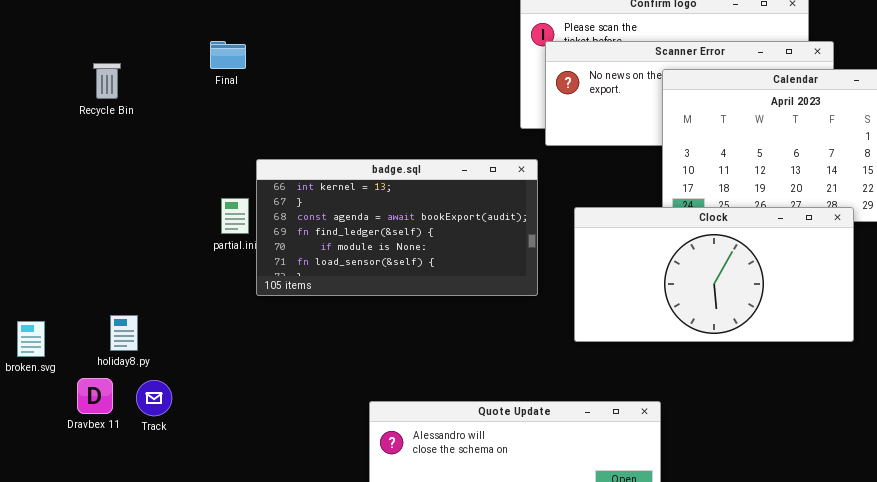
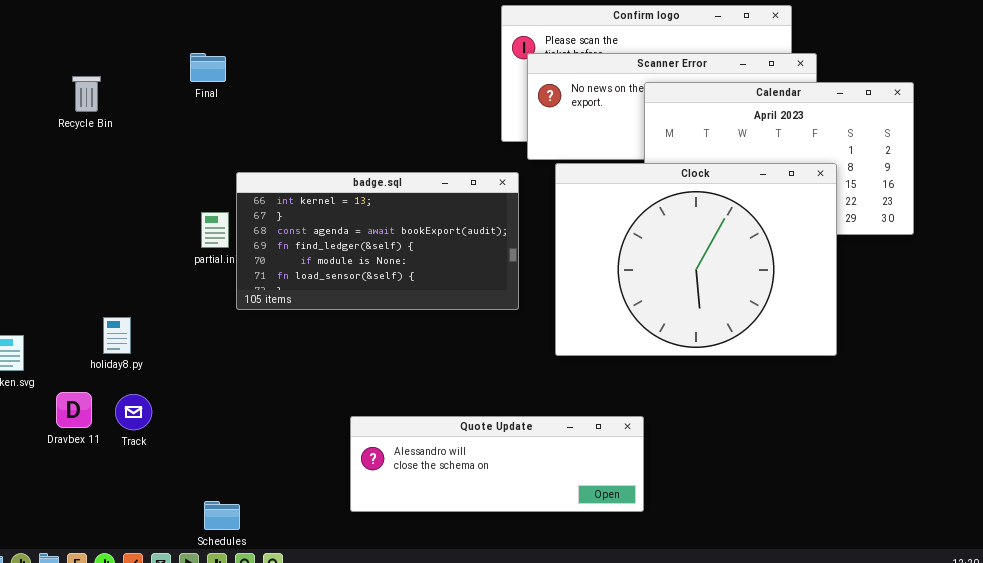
Clock: [574,207,854,342] -> [555,163,837,356], resized
holiday8.py: [110,315,138,351] -> [103,317,131,354], moved

